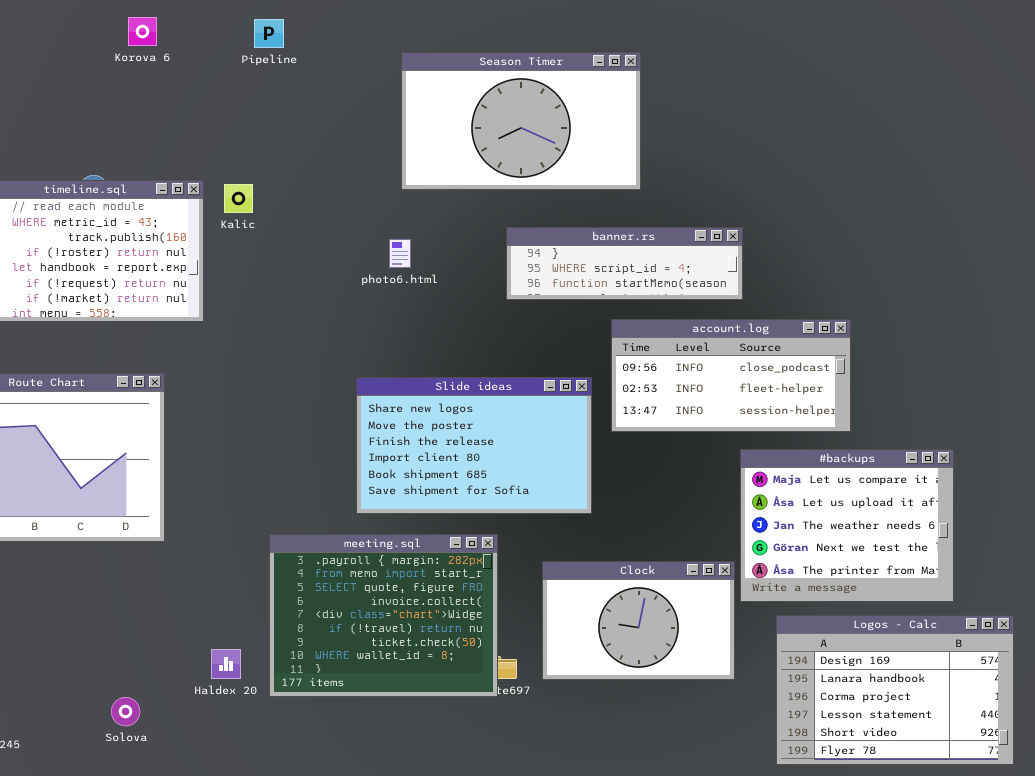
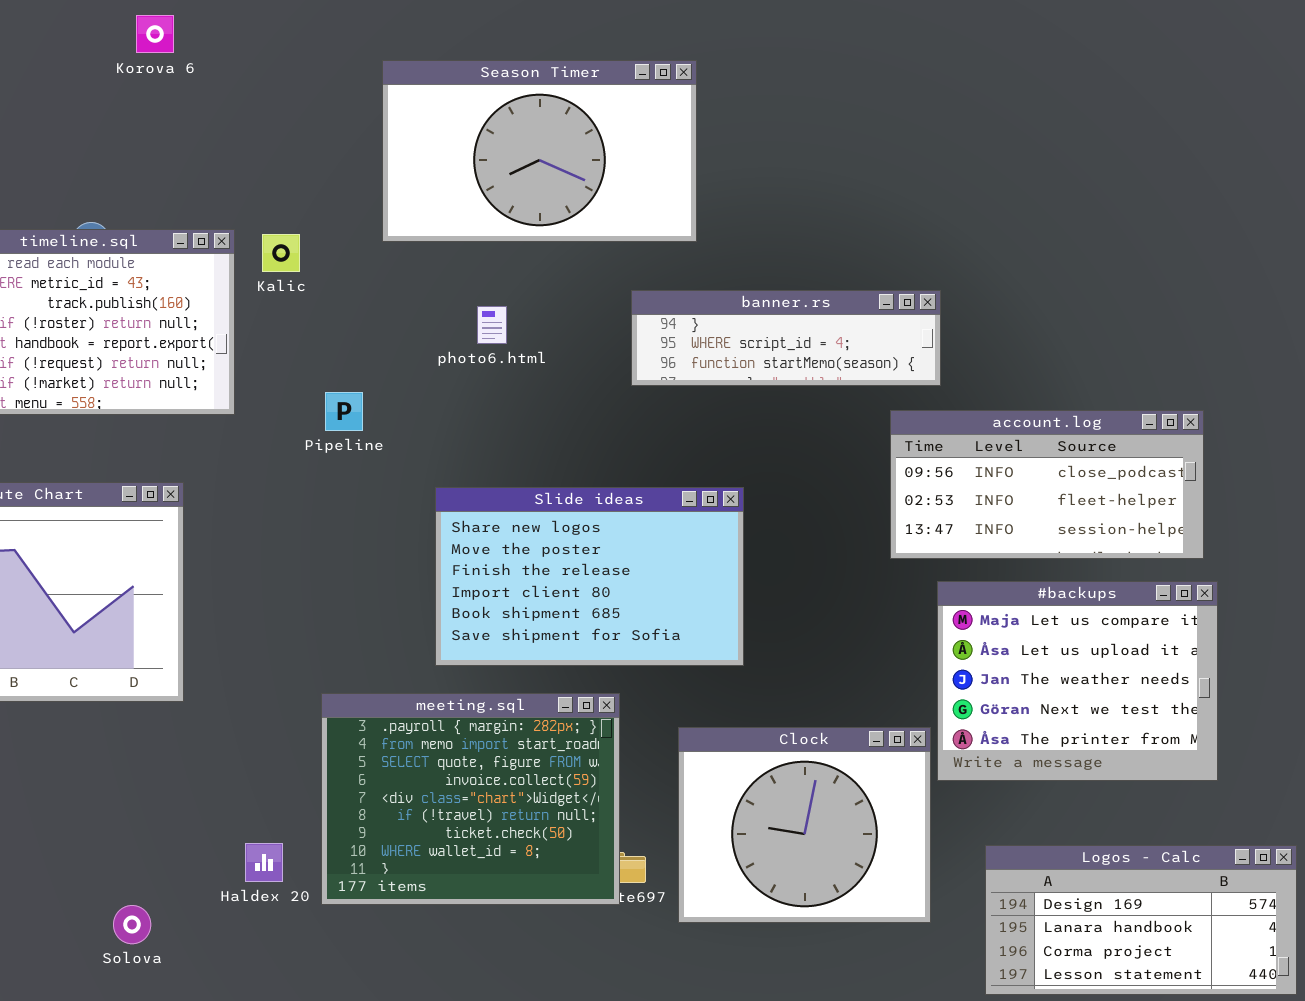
Pipeline: [254,19,284,48] -> [325,392,363,431], moved
Season Timer: [401,52,641,190] -> [382,60,697,242], moved
account.log: [611,319,851,432] -> [890,410,1204,559], moved
Clock: [542,561,735,680] -> [678,727,931,923], resized
Logos - Calc: [776,615,1014,765] -> [985,845,1297,995], resized

